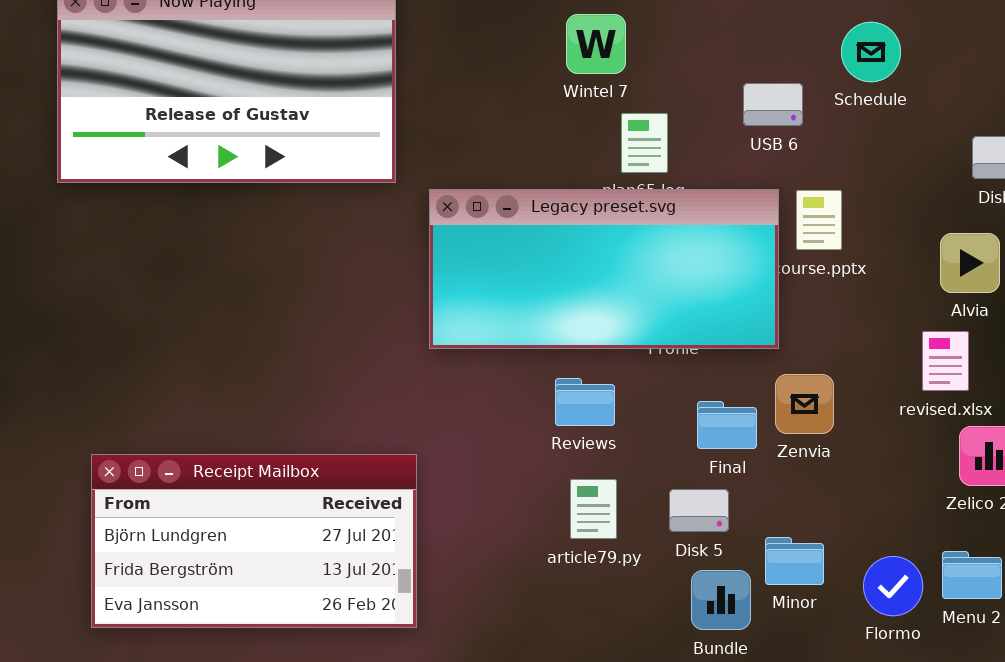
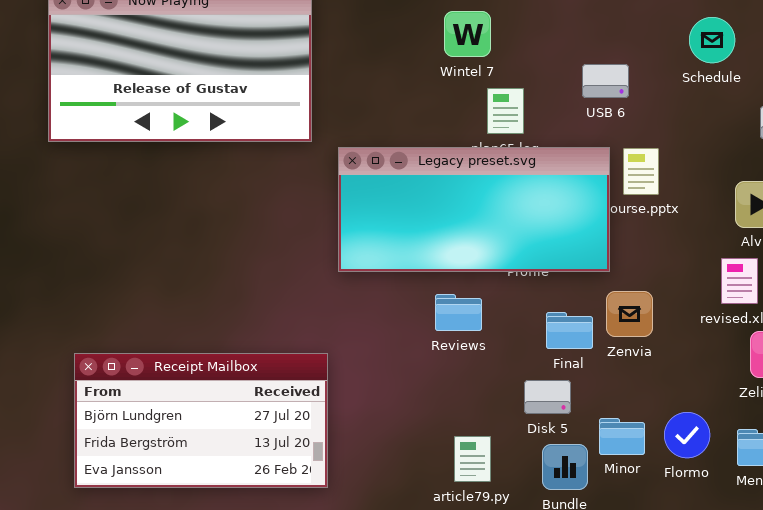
Schedule: [841,22,901,82] -> [689,17,735,63], moved
article79.py: [570,479,617,539] -> [454,436,491,482], moved
Flormo: [863,556,923,616] -> [664,412,710,458], moved

